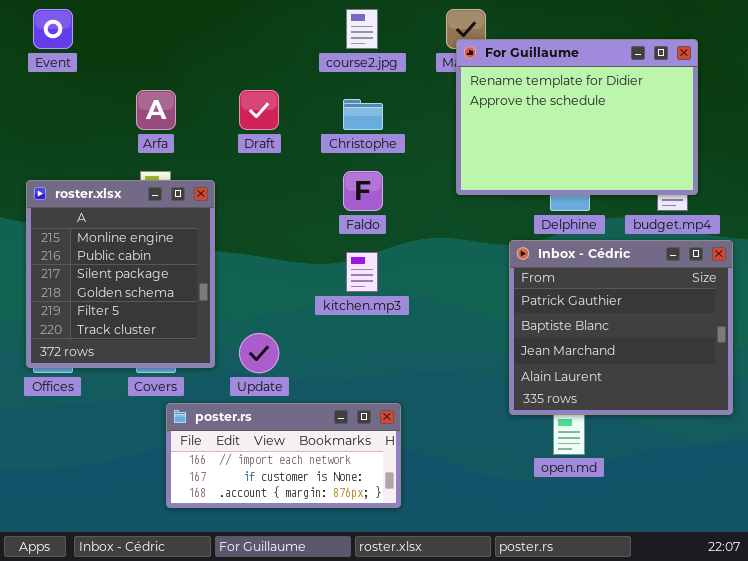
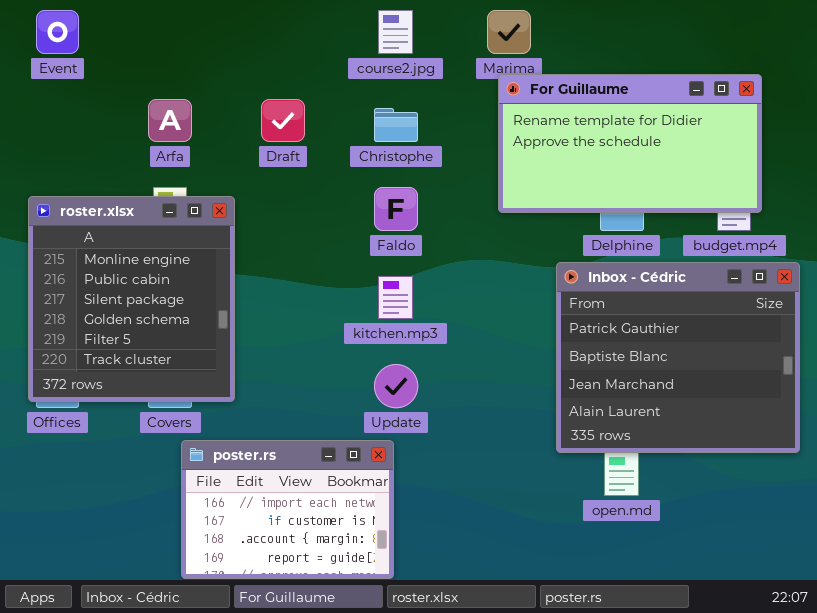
For Guillaume: [456,39,698,195] -> [498,74,762,213], resized
Update: [239,333,279,373] -> [374,364,418,408], moved
poster.rs: [166,403,401,508] -> [181,440,394,579], resized

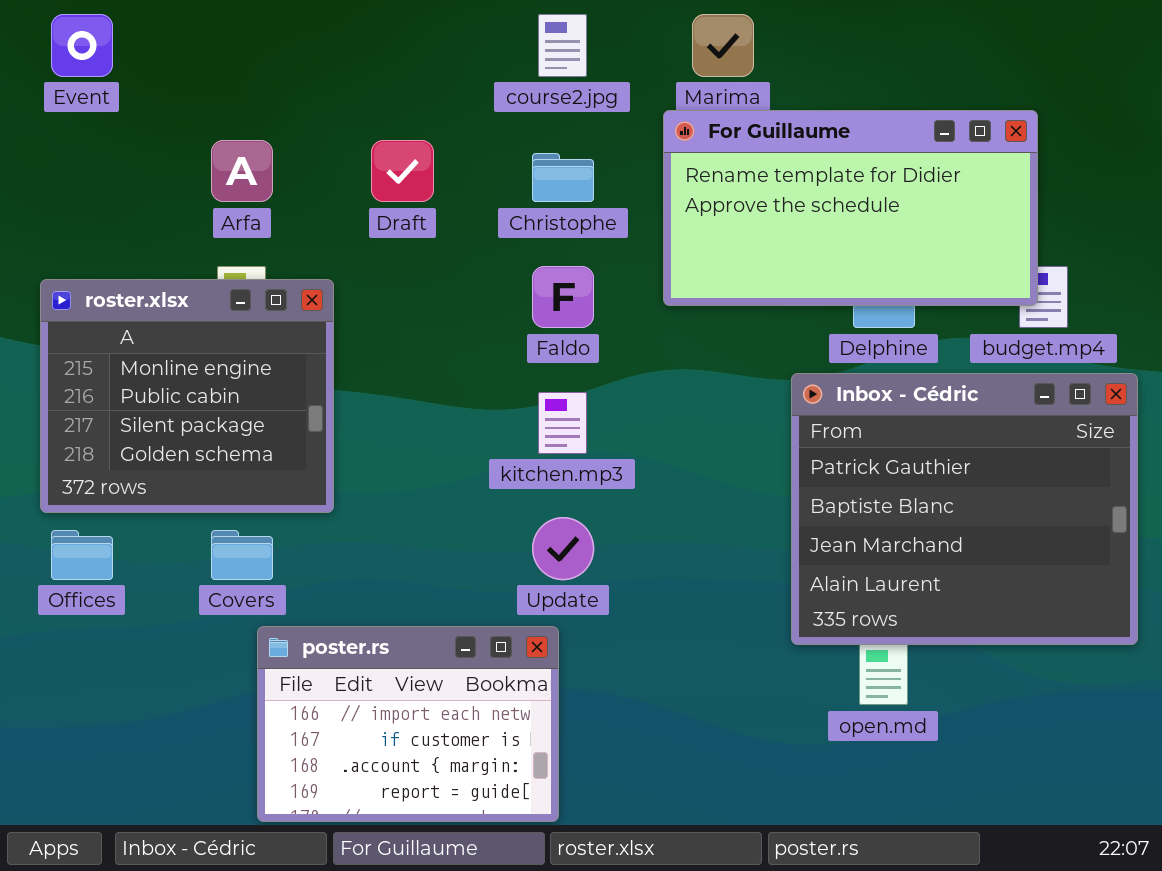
For Guillaume: [498,74,762,213] -> [663,110,1038,306], moved
roster.xlsx: [28,196,235,402] -> [40,279,334,513], resized

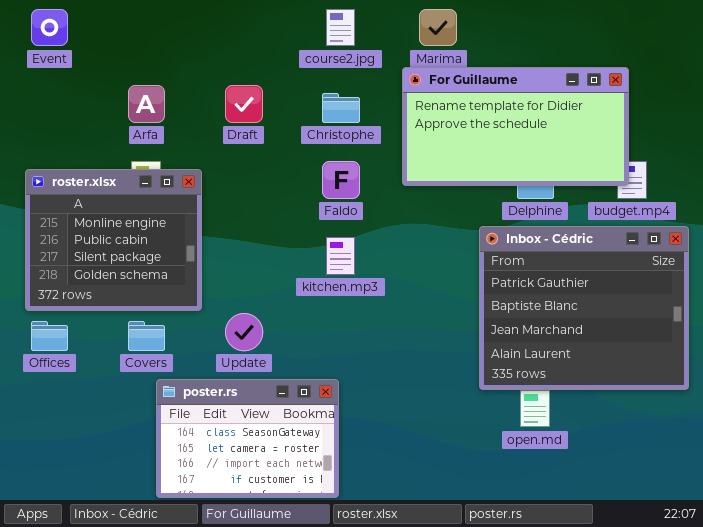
Update: [532,517,594,580] -> [225,313,263,351], moved
poster.rs: [257,626,559,822] -> [156,379,339,498], scrolled up 2 rows

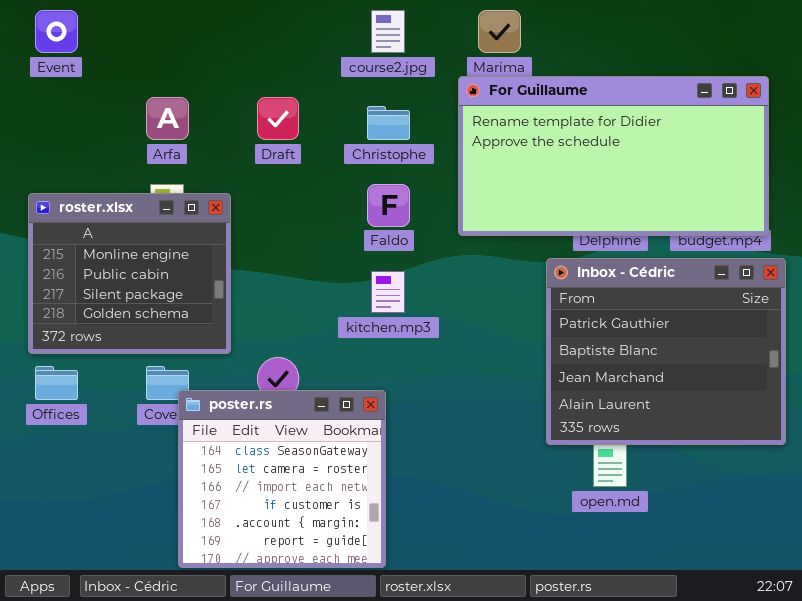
For Guillaume: [402,67,629,186] -> [458,76,769,236], resized
poster.rs: [156,379,339,498] -> [178,390,386,568], resized

